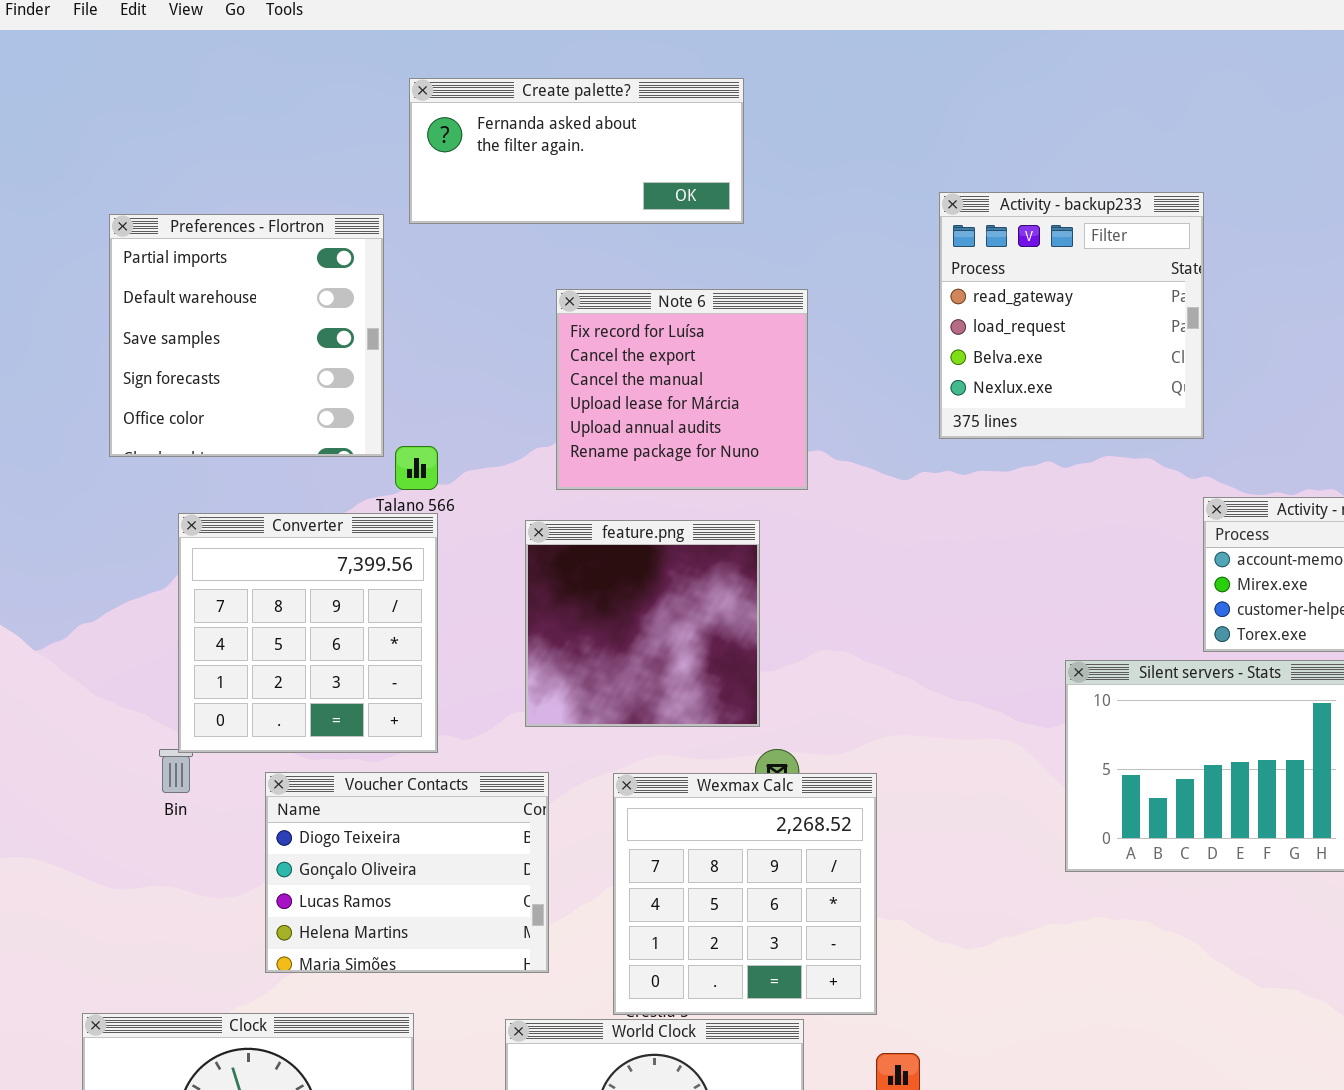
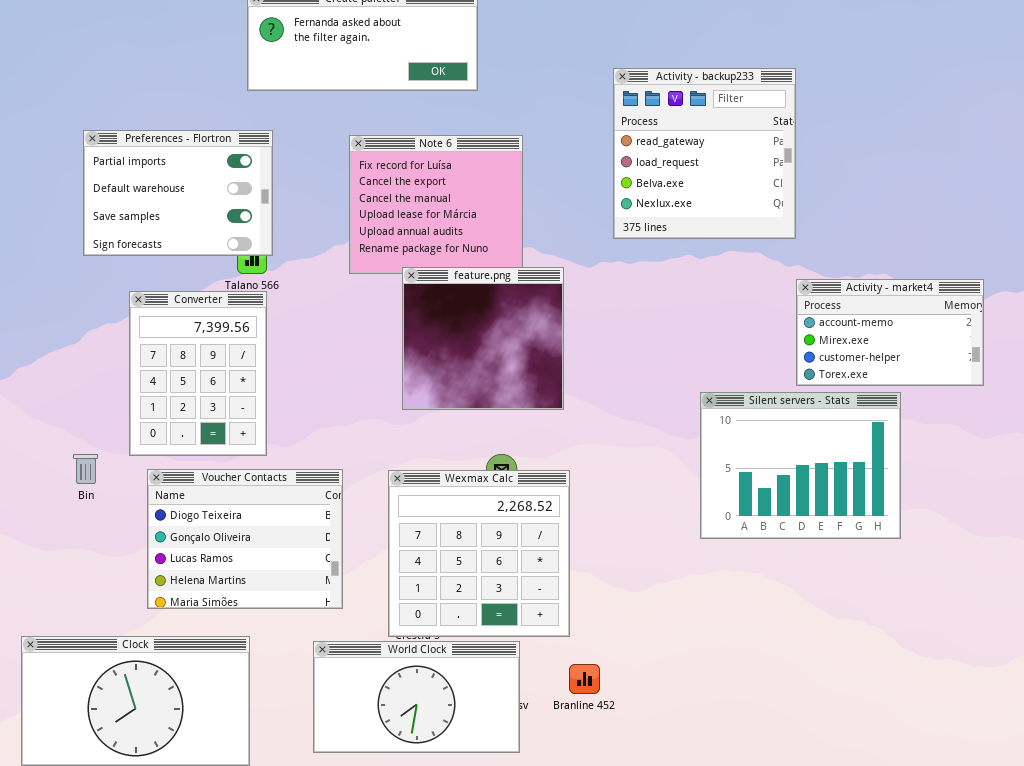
Preferences - Flortron: [109,214,384,457] -> [83,130,273,256], moved, resized
Converter: [178,513,438,753] -> [129,291,267,456], resized
feature.png: [525,520,760,727] -> [402,267,564,410], moved

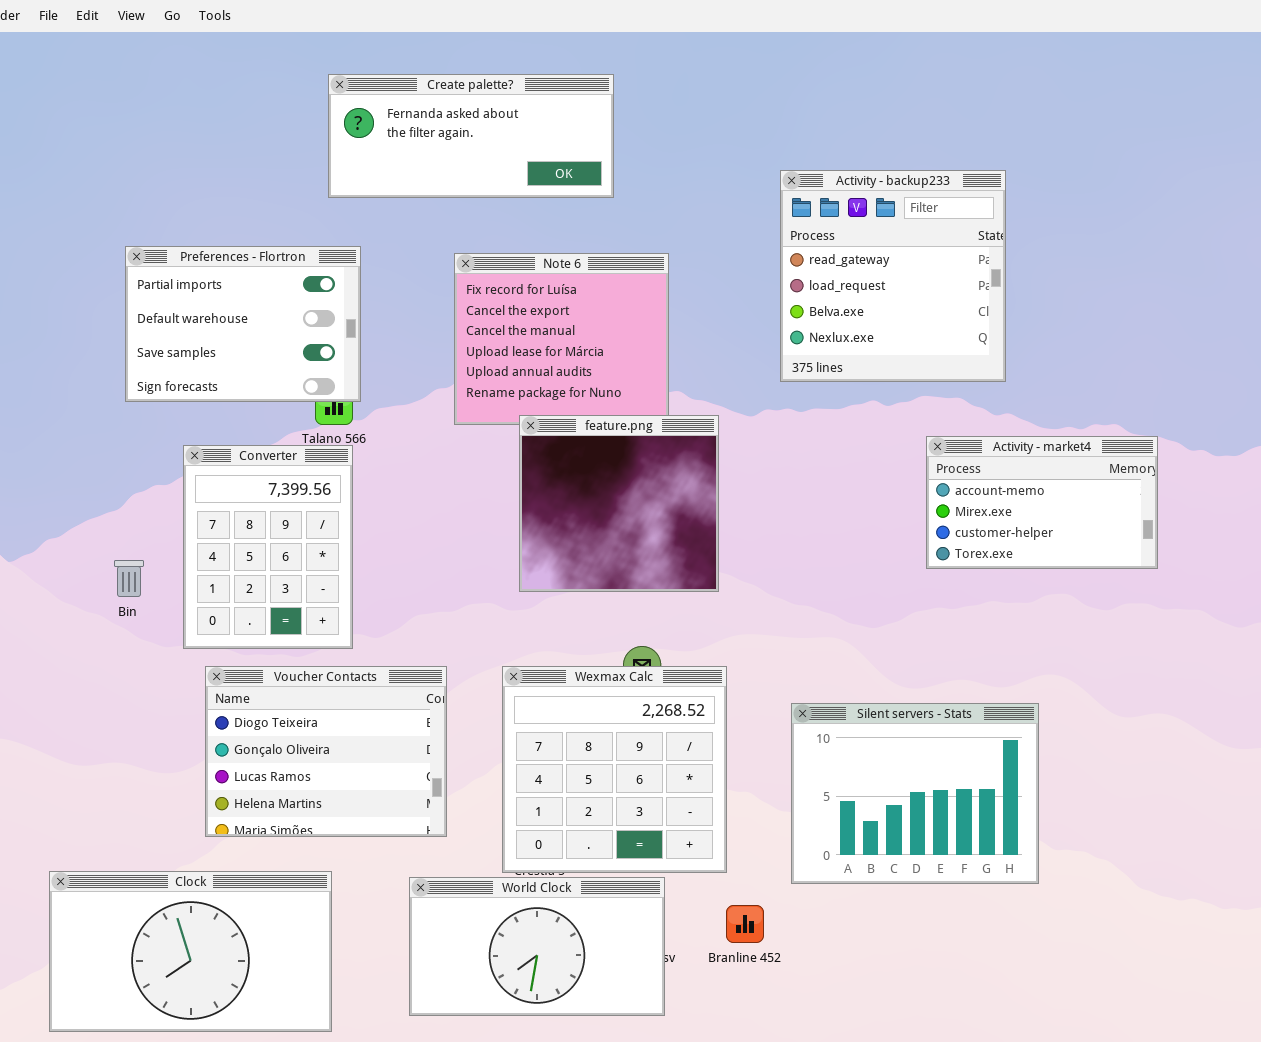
Activity - market4: [796,279,984,386] -> [926,436,1158,569], moved
Silent servers - Stats: [700,392,901,539] -> [791,703,1039,884], moved
Bin: [73,454,98,484] -> [114,560,144,597], moved

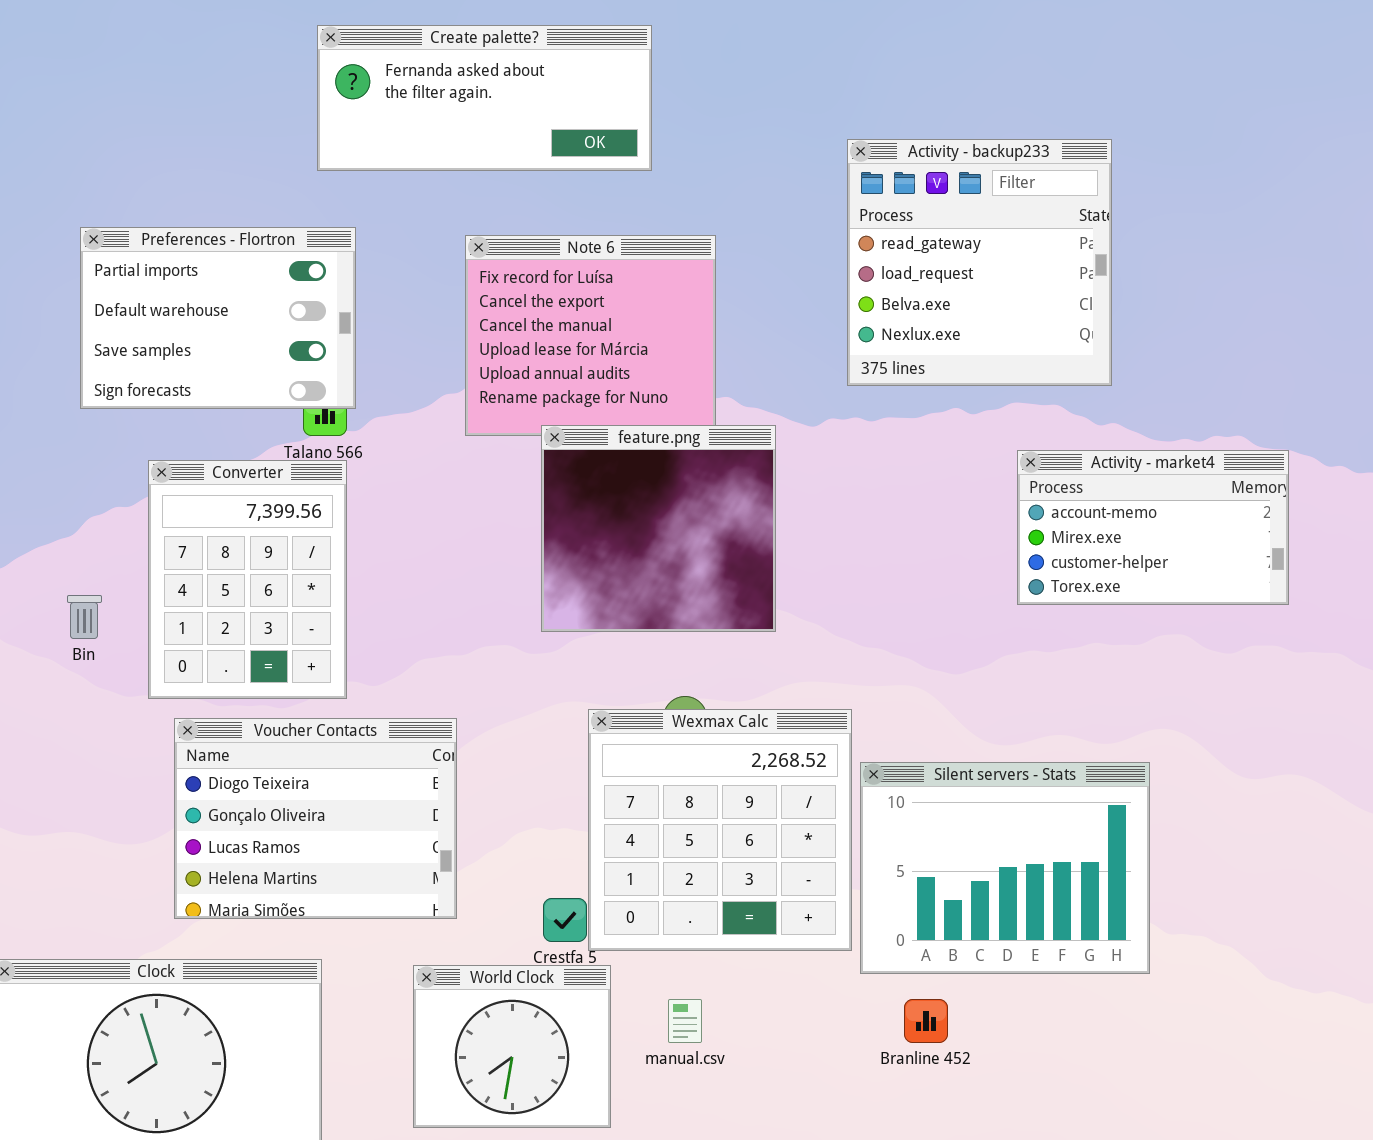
Wexmax Calc: [502,666,727,873] -> [588,709,852,951], moved
World Clock: [409,877,665,1016] -> [413,965,611,1128], resized
Branline 452: [726,905,764,943] -> [904,999,948,1043], moved

